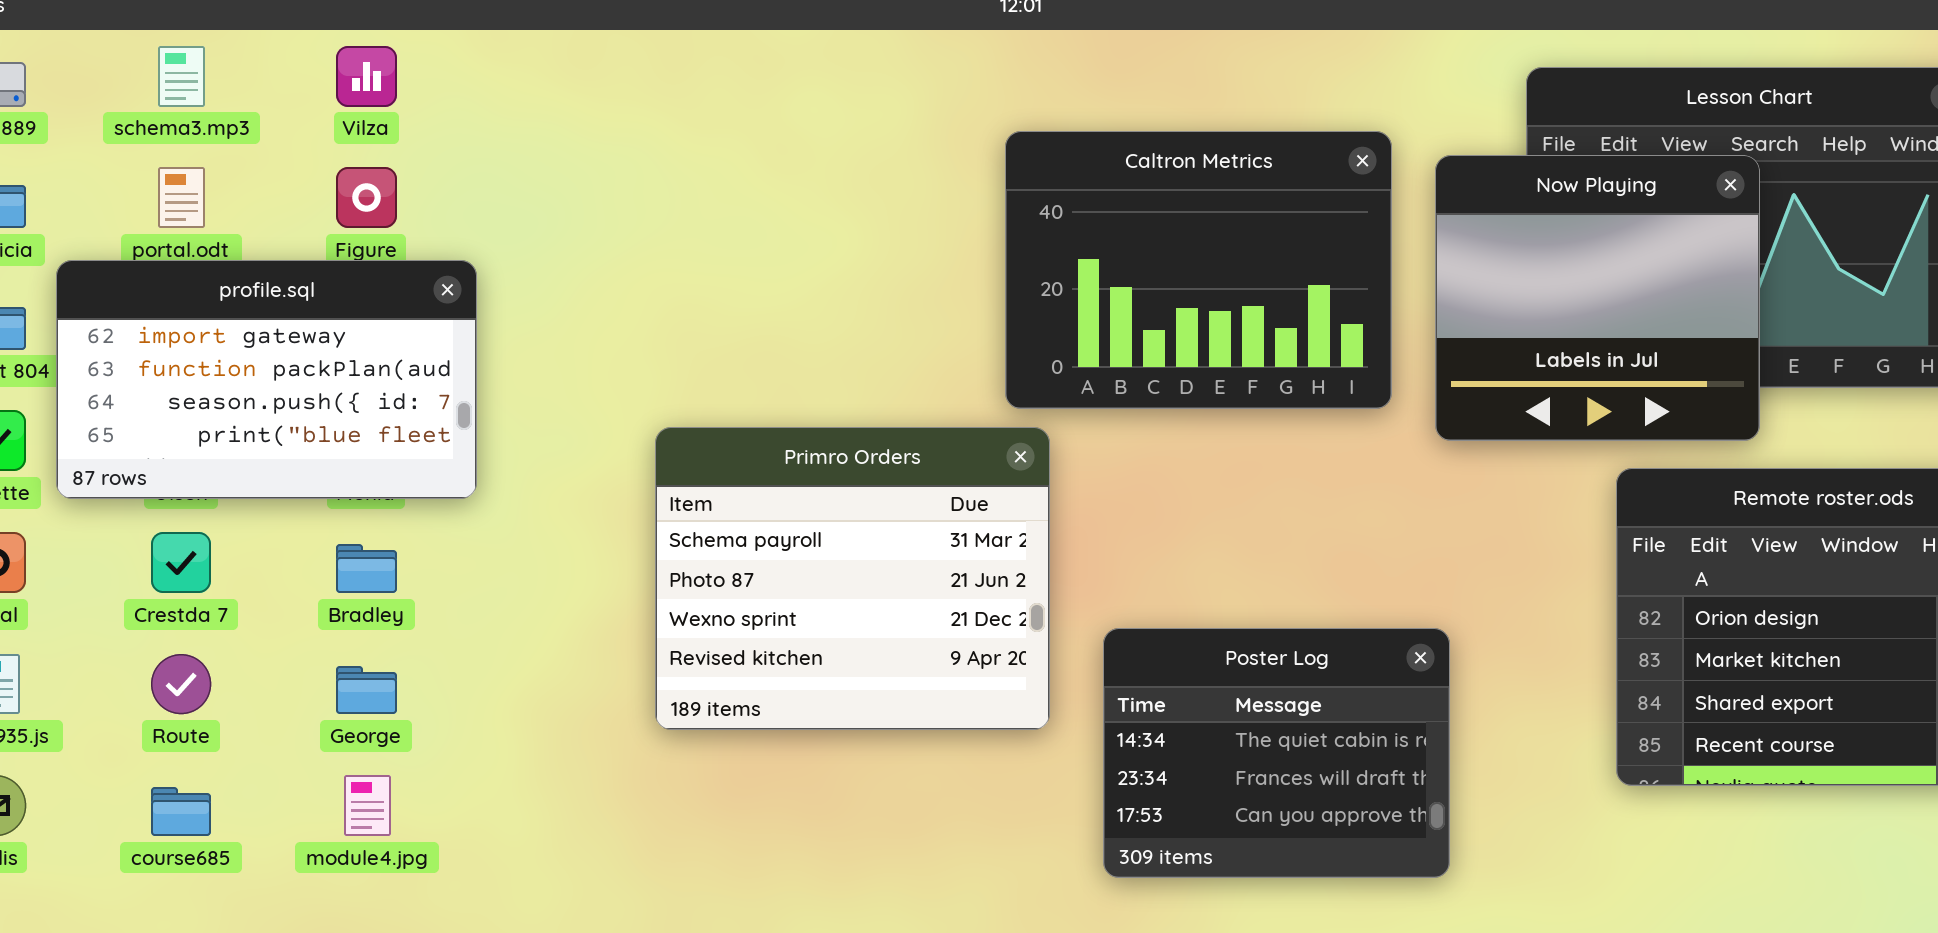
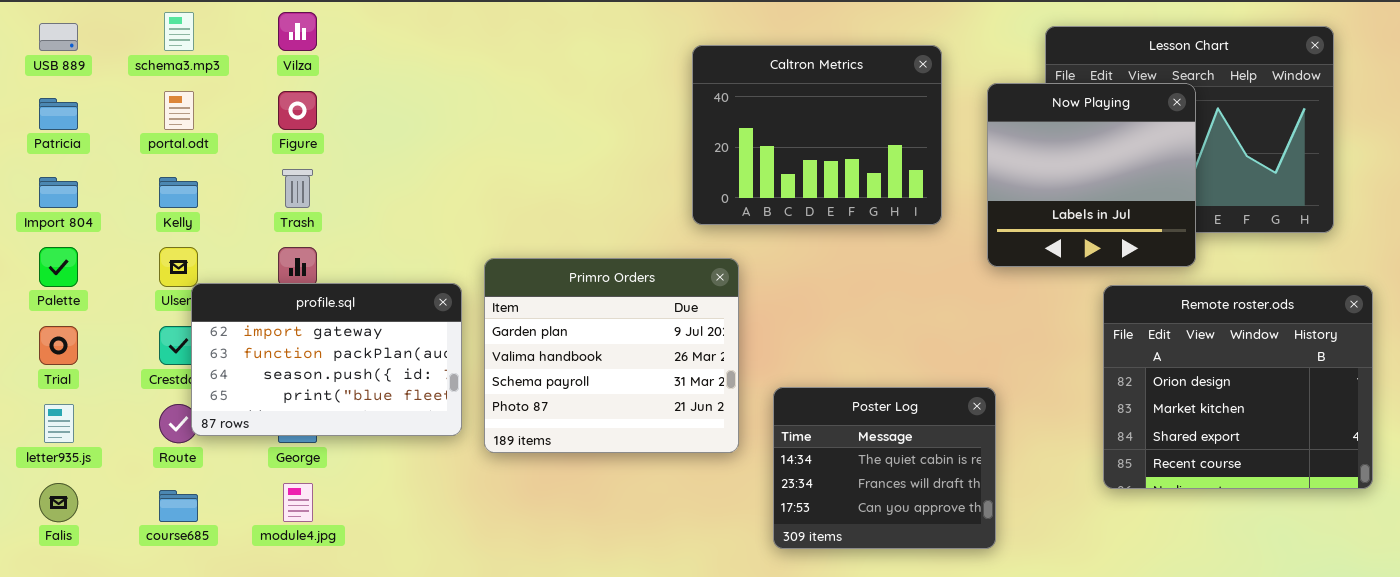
Caltron Metrics: [1005,131,1392,409] -> [692,45,942,225], moved
profile.sql: [56,260,477,499] -> [191,283,462,436], moved
Primro Orders: [655,427,1050,730] -> [484,258,739,453], scrolled up 2 rows

